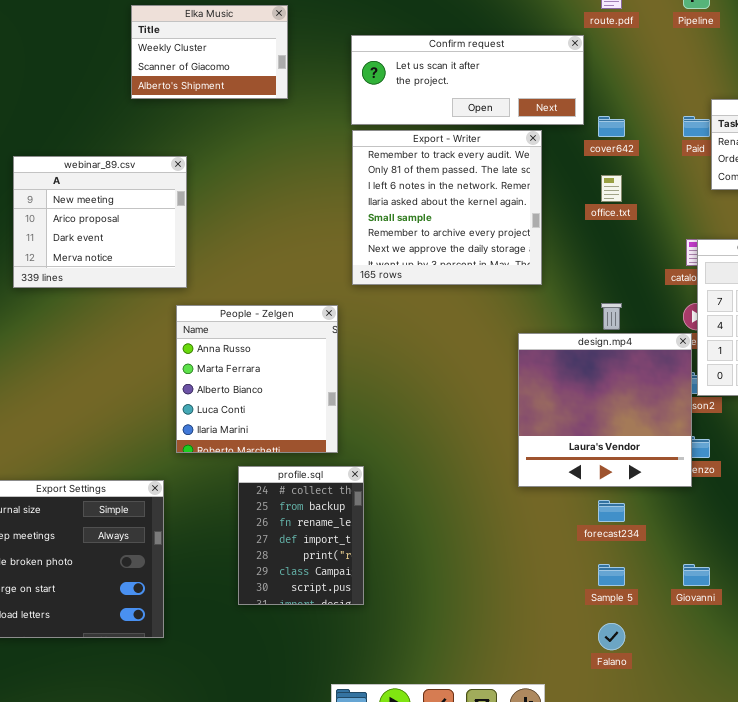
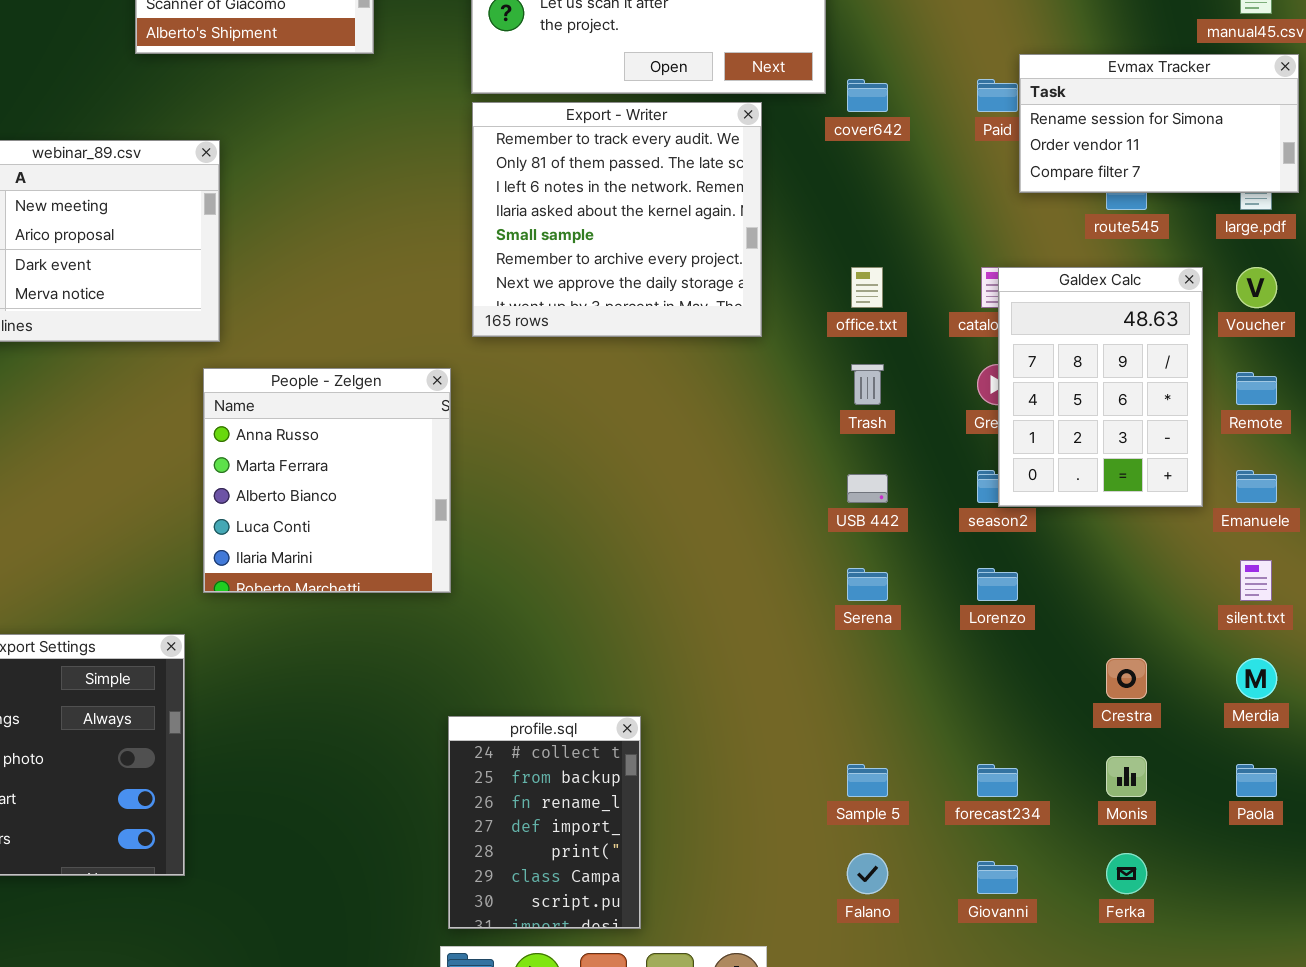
office.txt: [601,175,622,202] -> [851,267,883,308], moved
design.mp4: [518,333,692,487] -> none, closed
profile.sql: [238,466,364,605] -> [448,716,641,929], moved
forecast234: [598,500,625,522] -> [977,764,1018,797], moved
Giovanni: [683,564,710,586] -> [977,861,1018,894], moved

